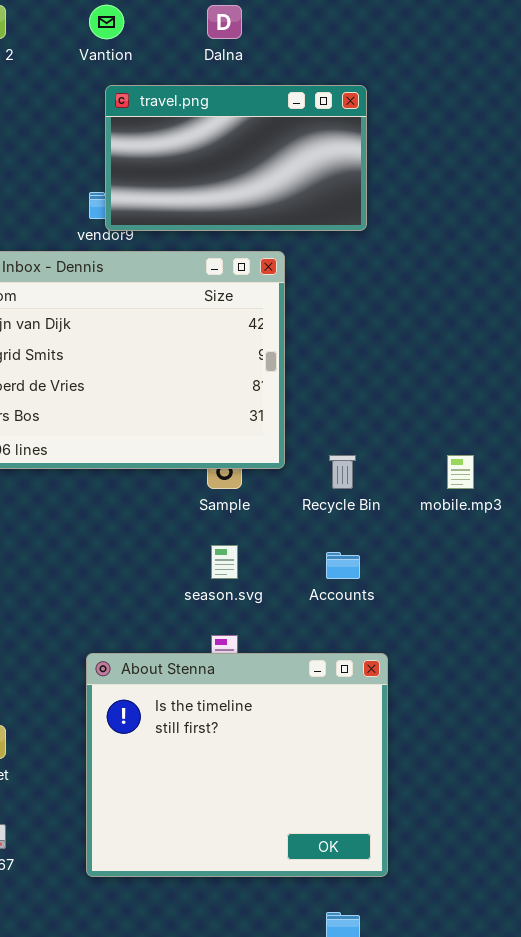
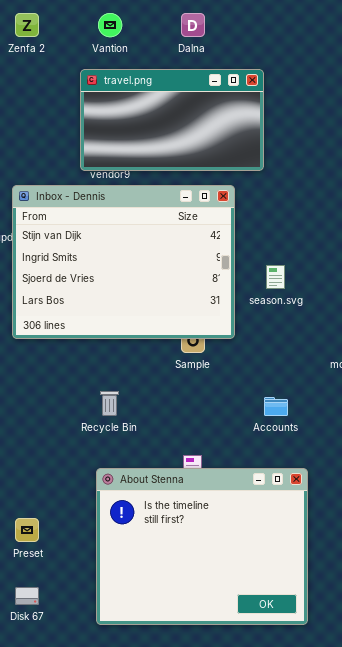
travel.png: [105,85,367,231] -> [80,69,264,171], moved
Recycle Bin: [329,455,356,489] -> [100,391,119,416], moved
season.svg: [211,545,238,579] -> [266,265,285,289], moved

